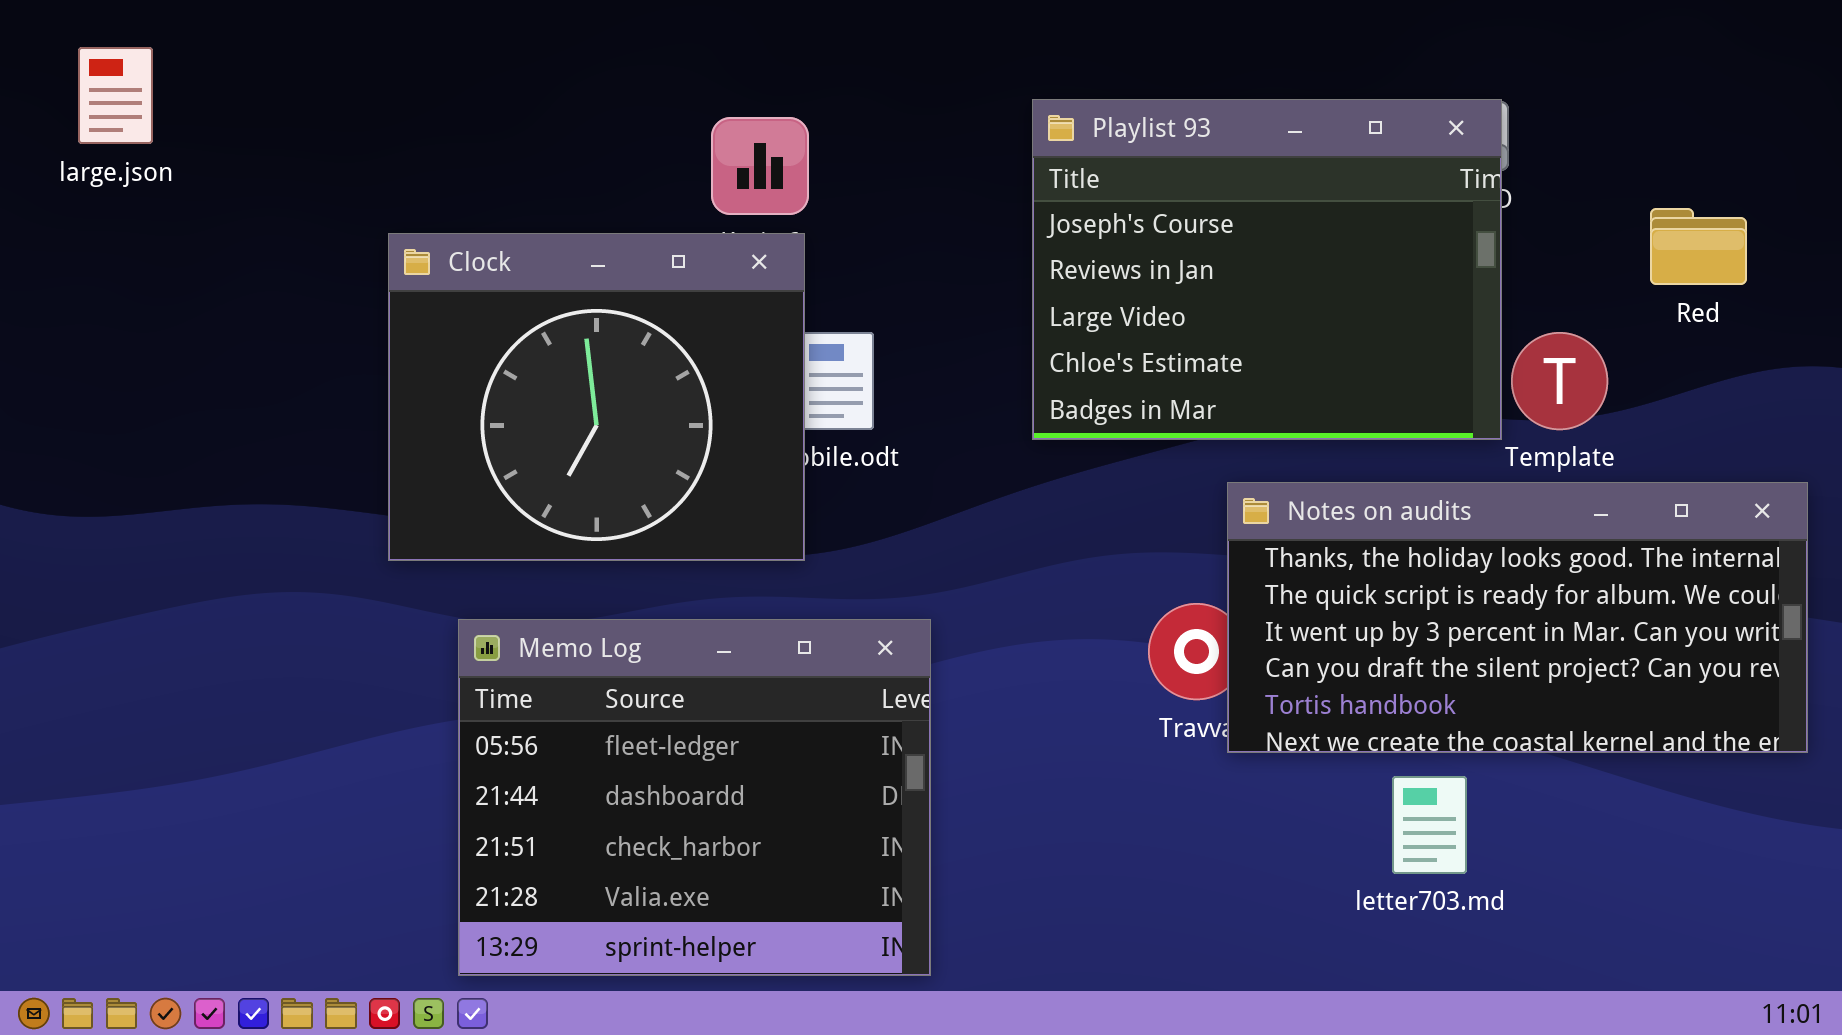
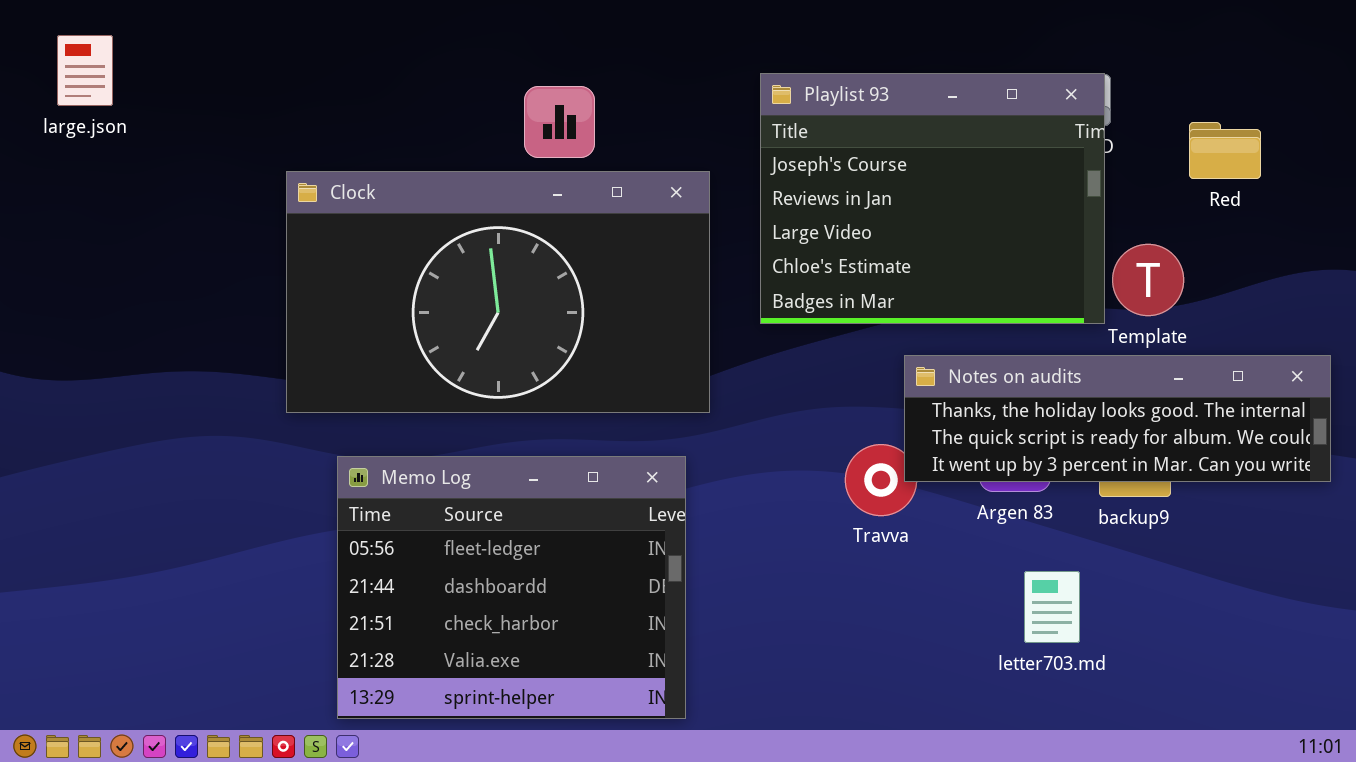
Red: [1650,208,1747,285] -> [1189,122,1261,179], moved
Clock: [388,233,805,561] -> [286,171,710,413], resized
Notes on audits: [1227,482,1808,753] -> [904,355,1331,482], resized

